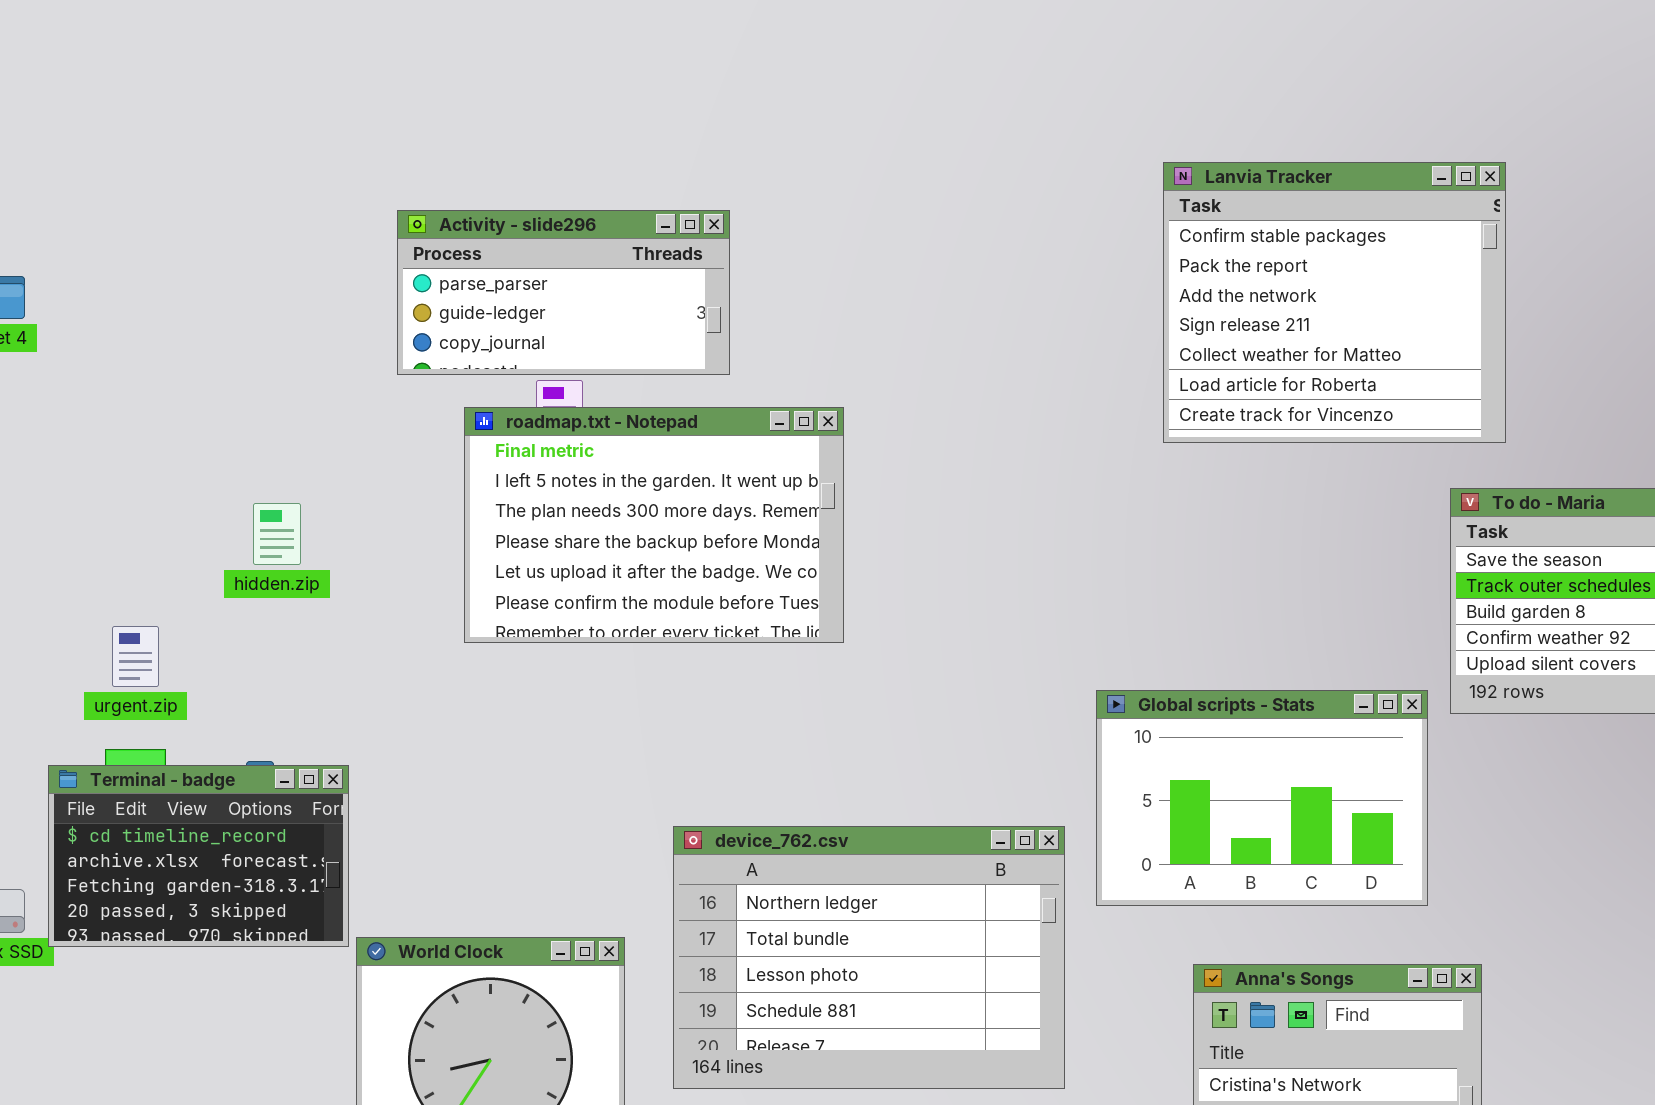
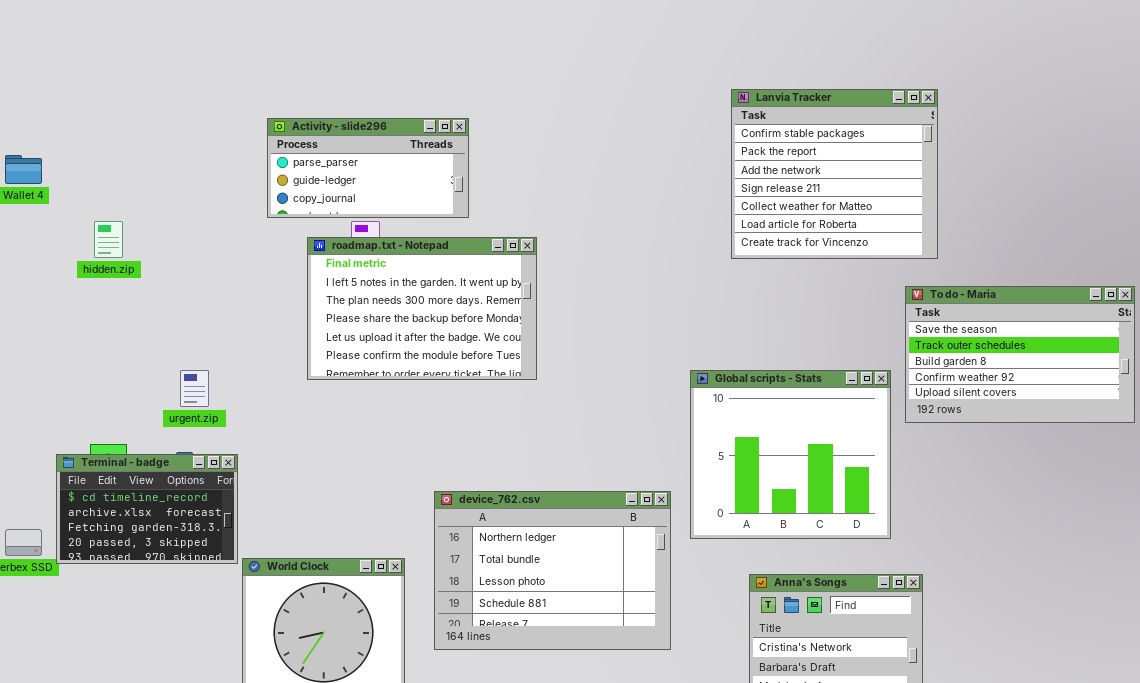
hidden.zip: [253,503,301,565] -> [94,221,123,258], moved
urgent.zip: [112,626,159,687] -> [180,370,209,407], moved
Global scripts - Stats: [1096,690,1428,906] -> [690,370,891,539], resized

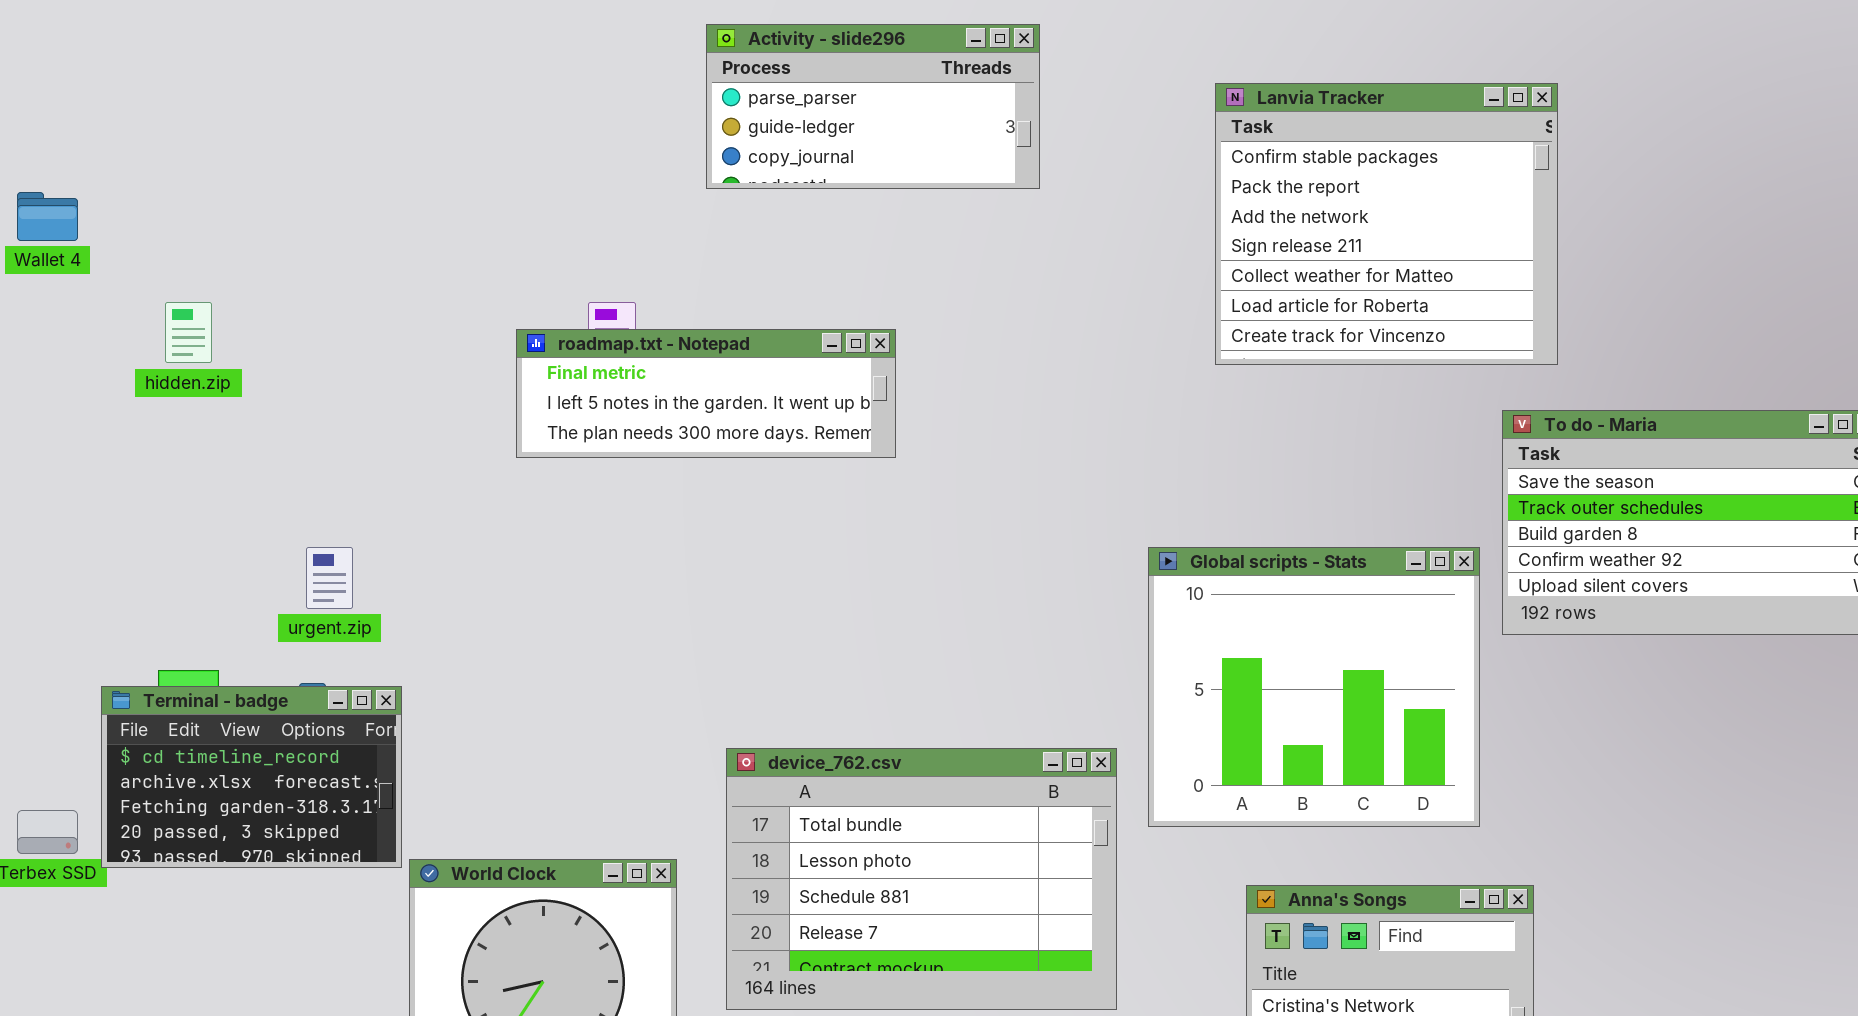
Activity - slide296: [267,118,469,218] -> [706,24,1040,189], moved
roadmap.txt - Notepad: [307,237,537,380] -> [516,329,896,458], resized
device_762.csv: [434,491,671,650] -> [726,748,1117,1010], scrolled down 1 row

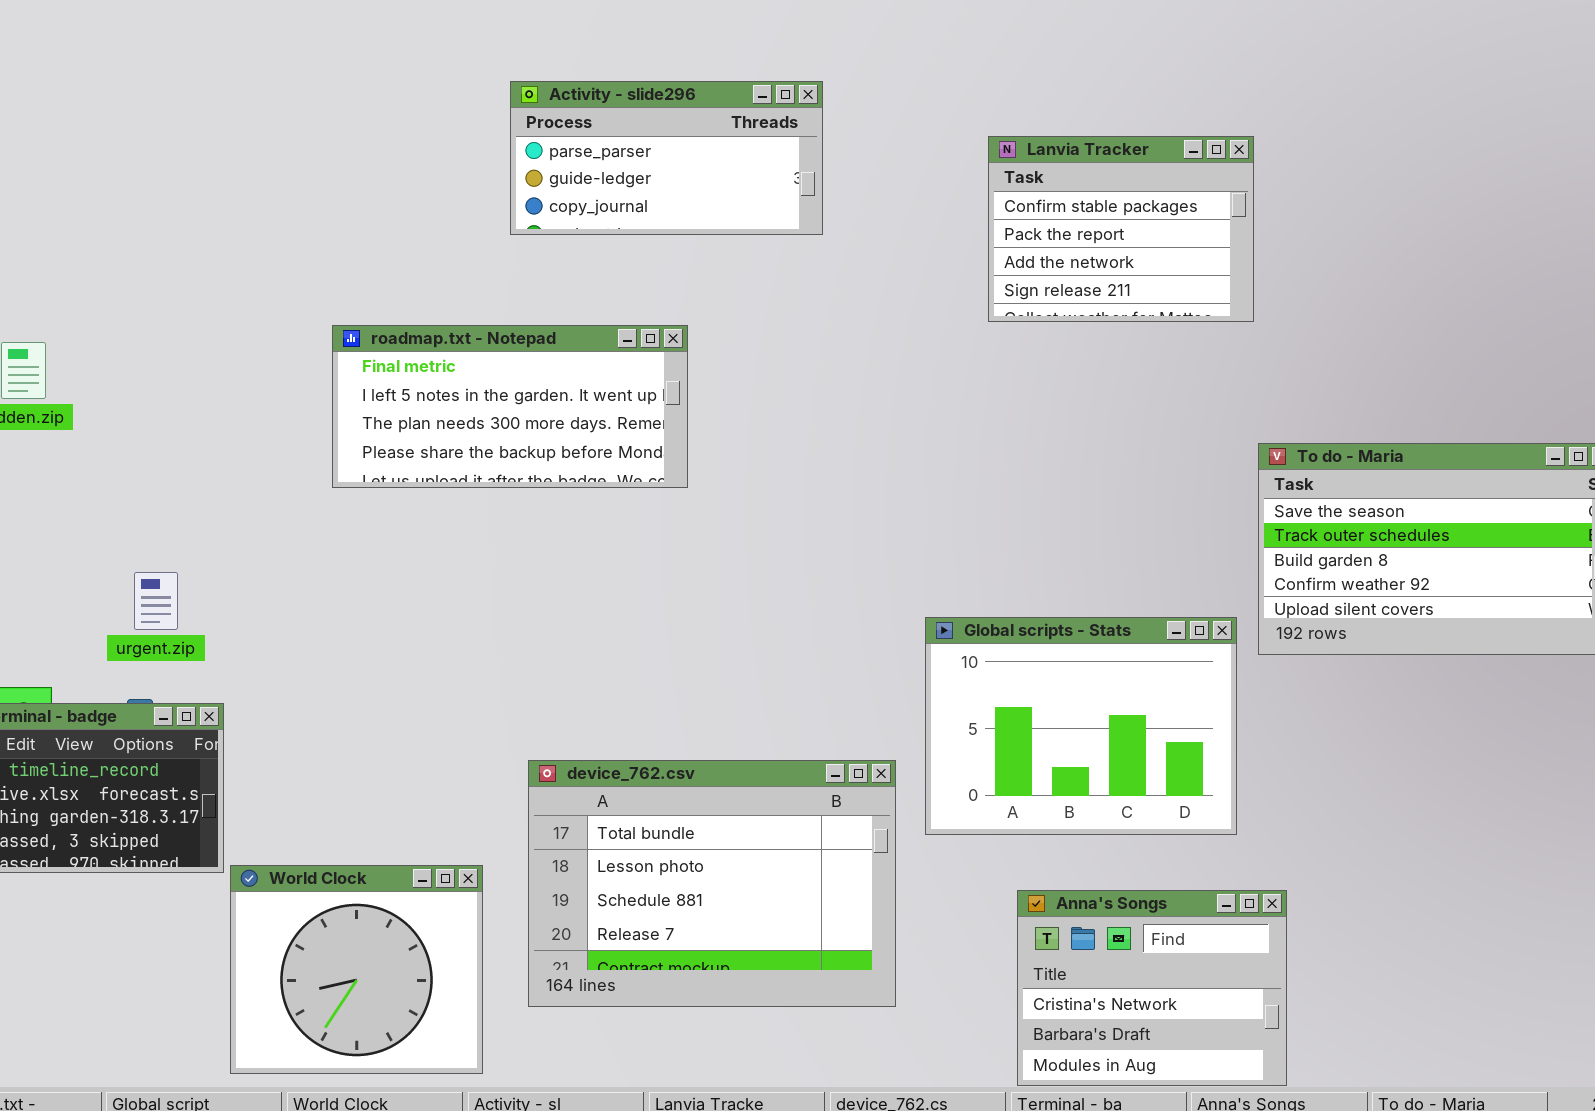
Lanvia Tracker: [1215,83,1558,365] -> [988,136,1254,322], resized
roadmap.txt - Notepad: [516,329,896,458] -> [332,325,688,488], resized
Global scripts - Stats: [1148,547,1480,827] -> [925,617,1237,835], resized

